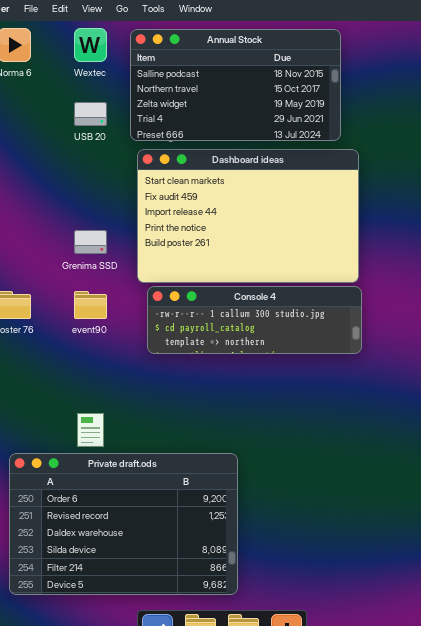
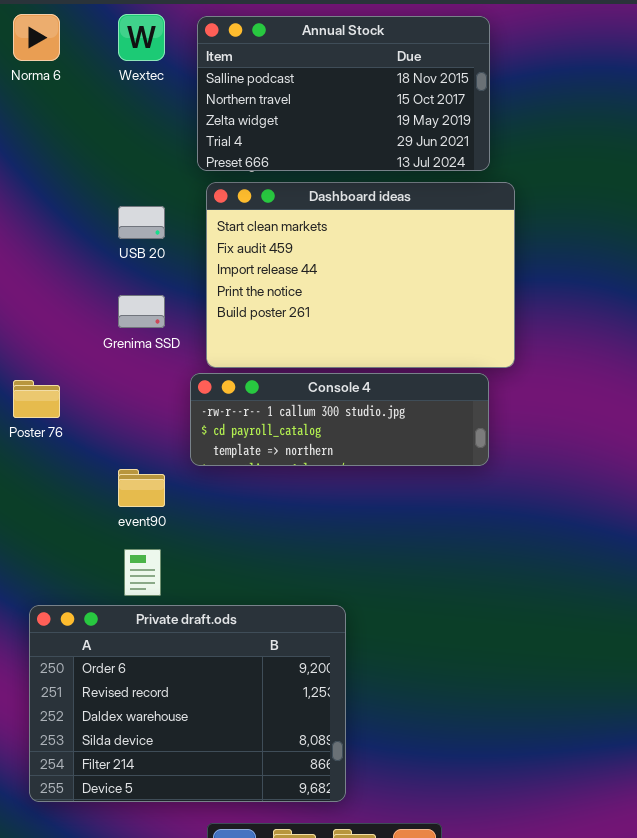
USB 20: [74,102,107,126] -> [118,206,165,239], moved
Console 4: [147,286,362,354] -> [190,373,489,466], moved
event90: [74,291,107,319] -> [118,469,165,507], moved

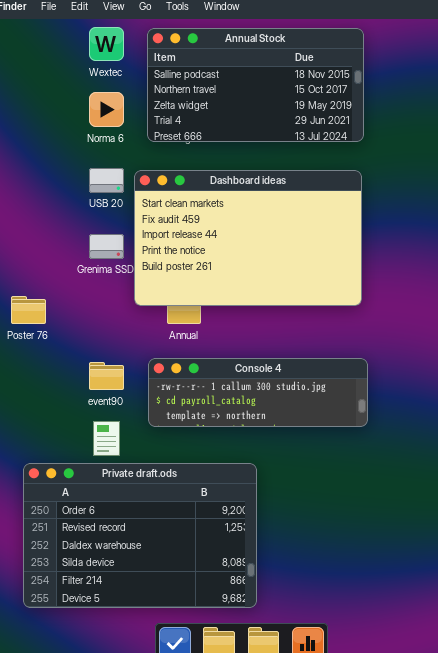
Norma 6: [13,14,60,61] -> [89,92,124,127], moved
Dashboard ideas: [206,182,515,368] -> [134,170,362,306], moved
Console 4: [190,373,489,466] -> [148,358,368,427], moved

